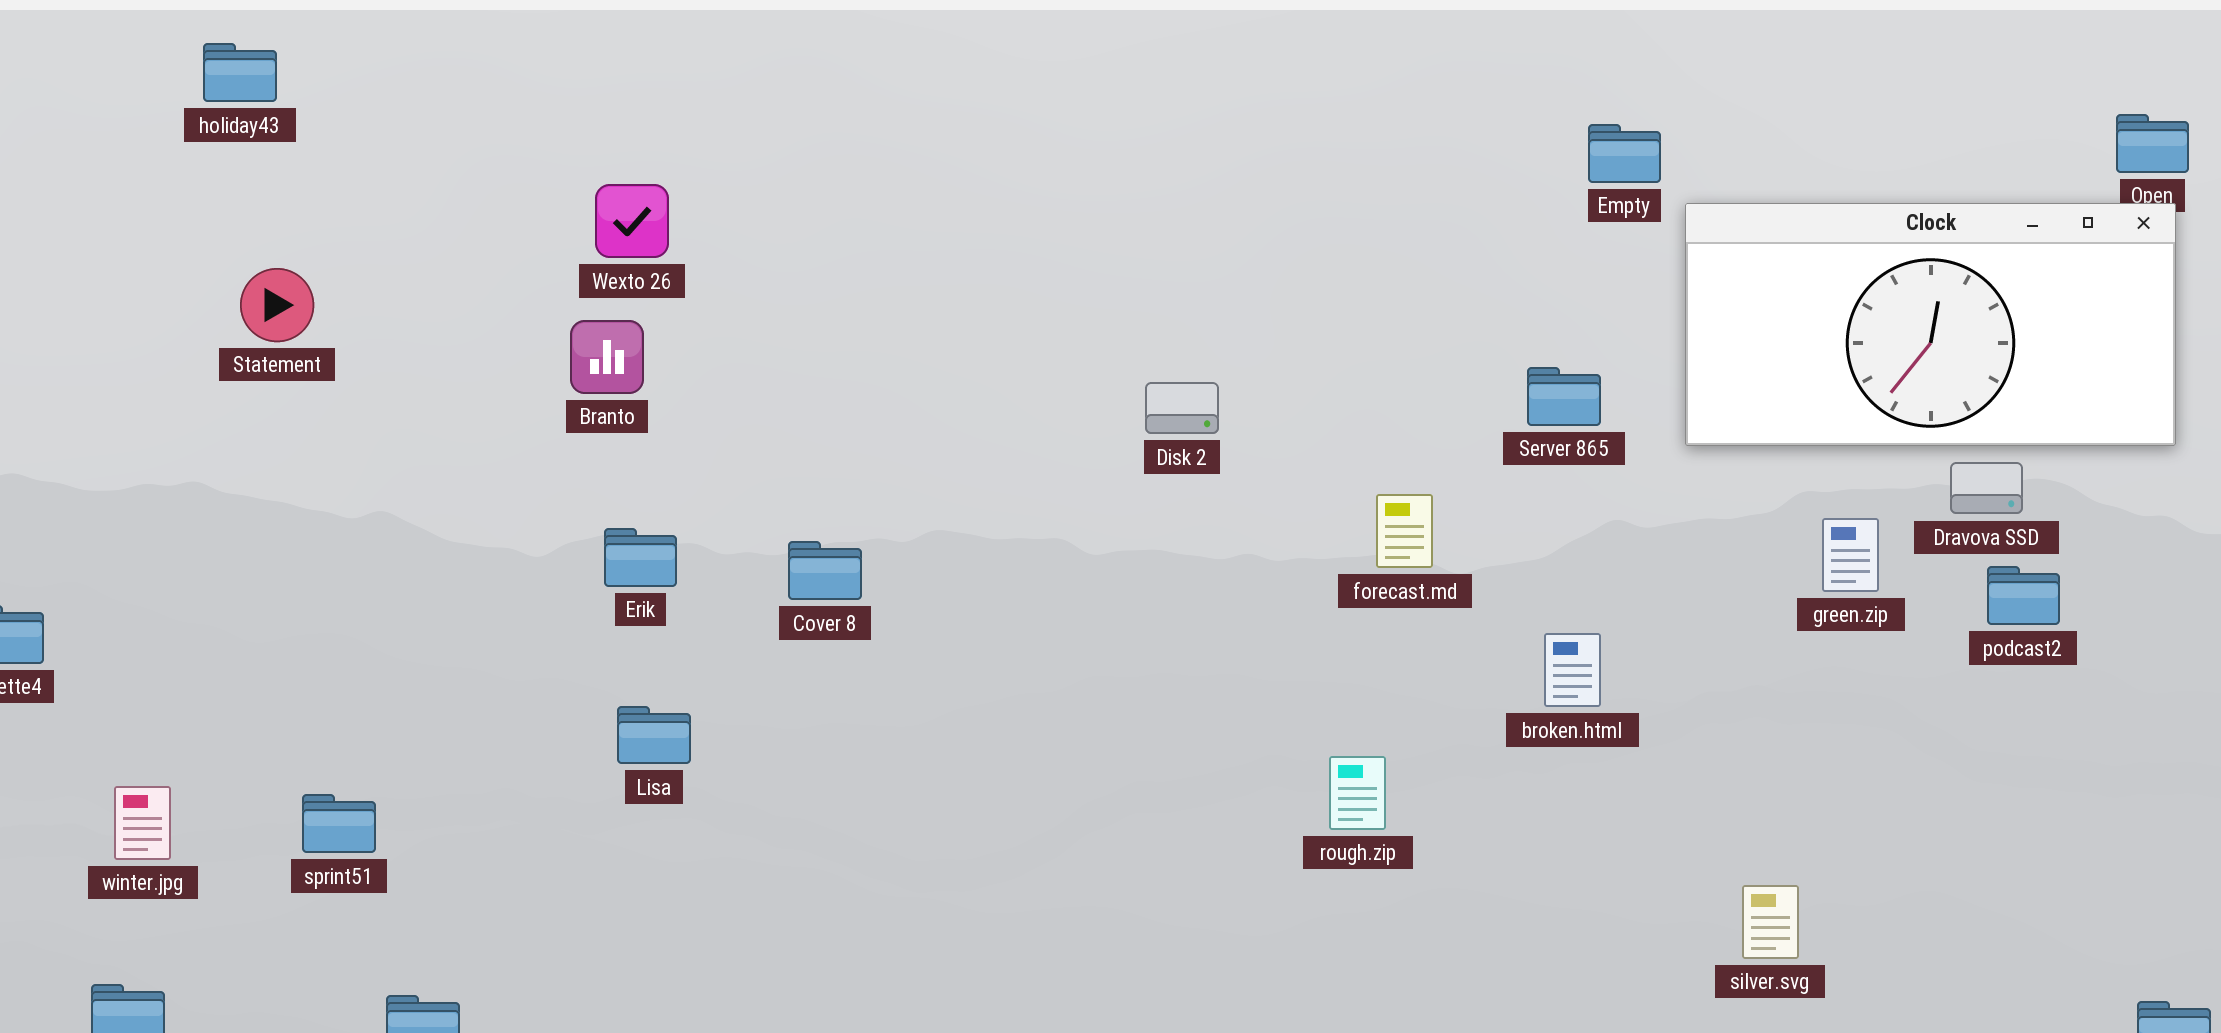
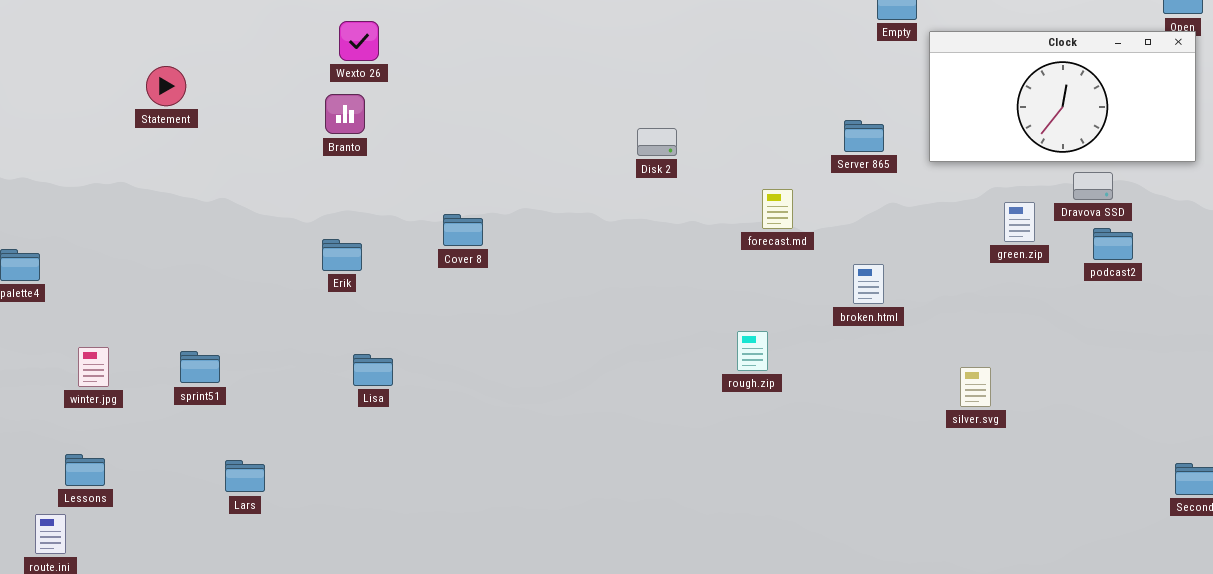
Erik: [604,528,677,587] -> [322,239,362,271], moved
Lisa: [617,706,691,764] -> [353,354,393,386], moved
silver.svg: [1742,885,1799,959] -> [960,367,991,407], moved

